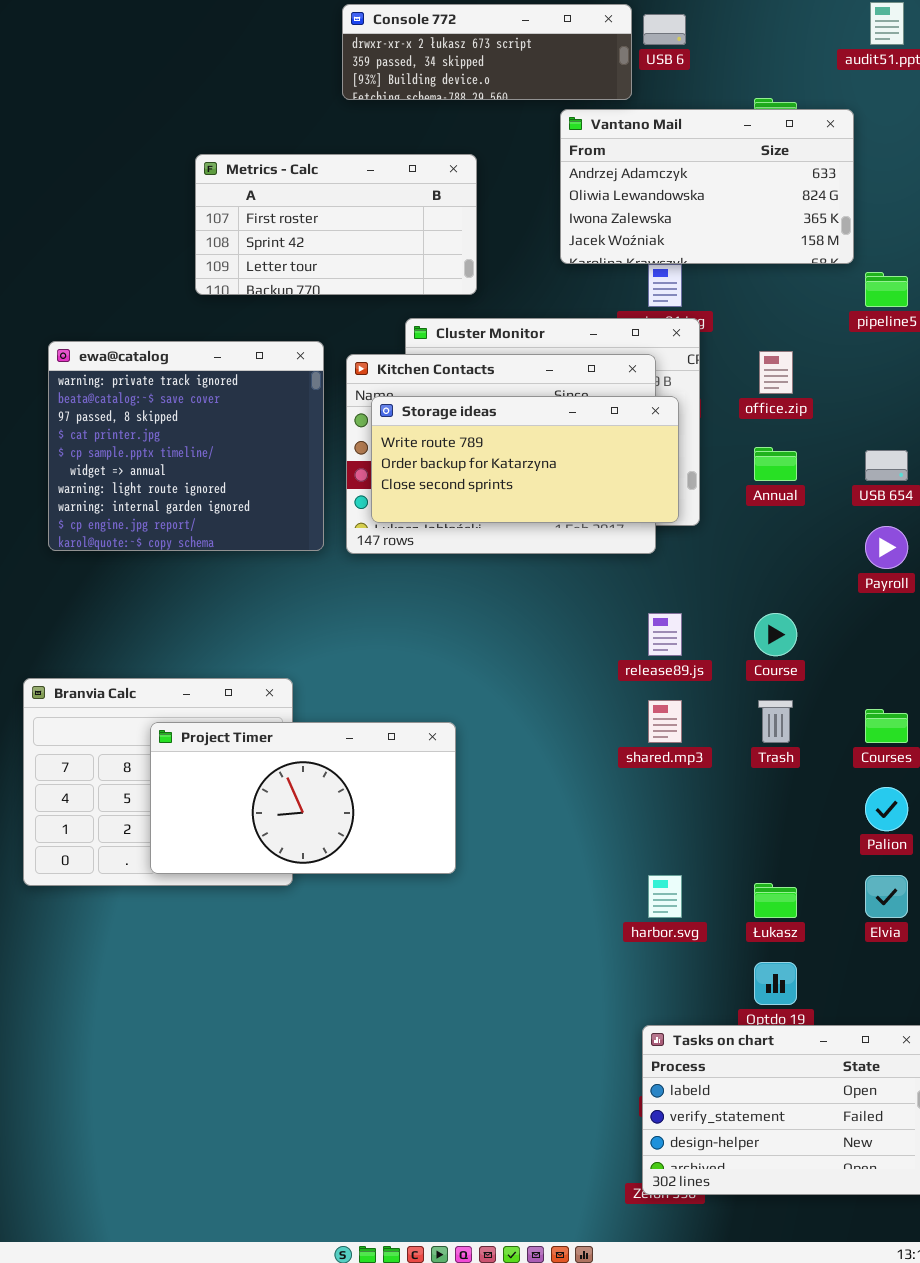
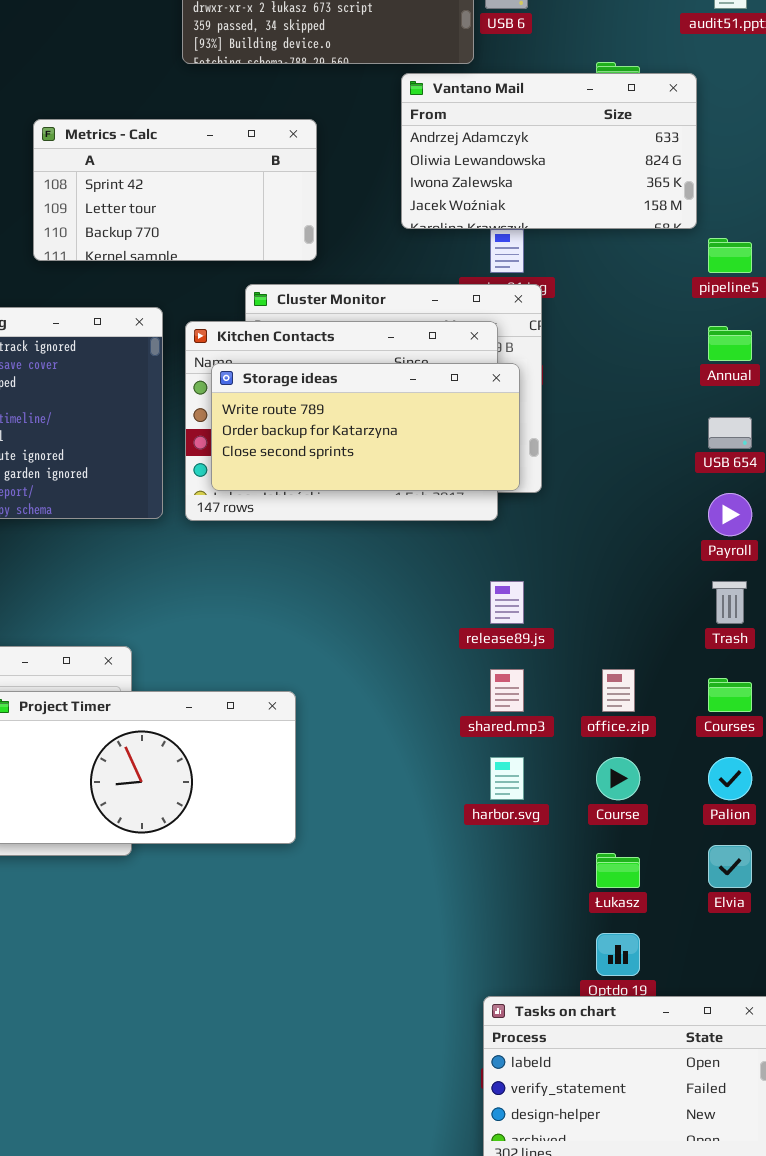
Metrics - Calc: [195,154,477,295] -> [33,119,317,261], scrolled down 1 row
office.zip: [759,351,793,394] -> [602,669,635,712], moved
Annual: [754,447,797,481] -> [708,326,752,361], moved
Course: [754,613,797,656] -> [596,757,640,800], moved
Trash: [758,700,793,743] -> [712,581,747,624], moved
harbor.svg: [648,875,682,918] -> [490,757,524,800], moved

